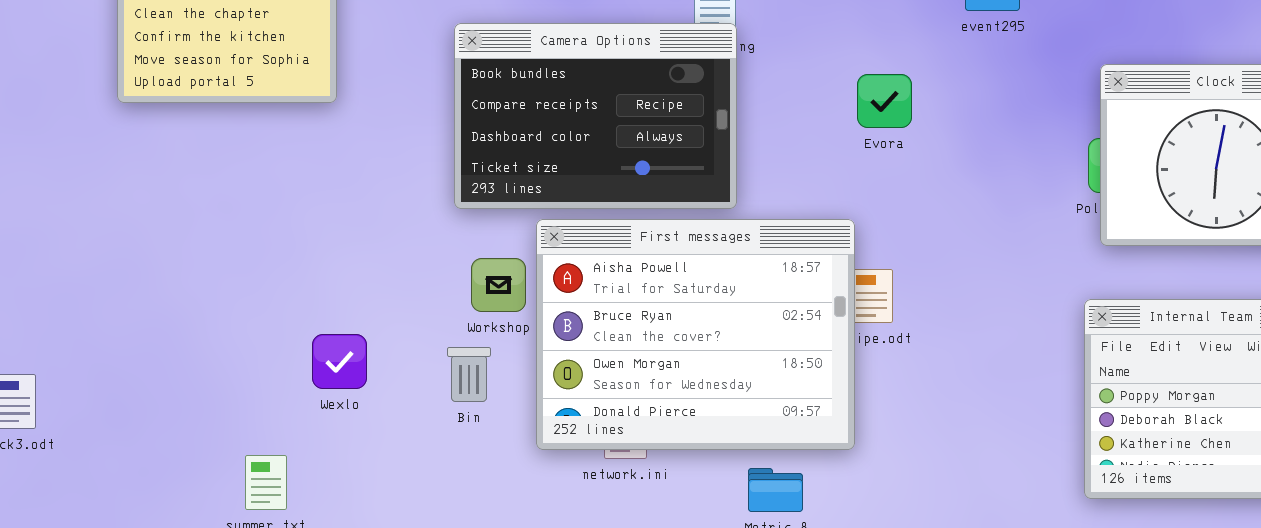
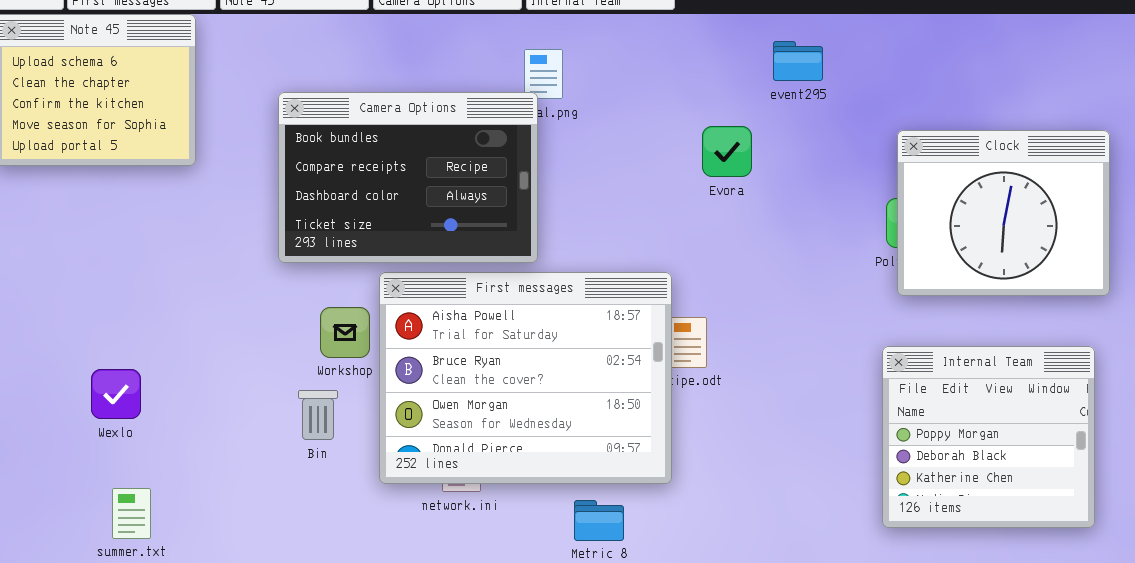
Camera Options: [454,23,737,209] -> [278,92,538,263], moved
Evora: [857,74,912,128] -> [702,126,752,177], moved
Wexlo: [312,334,367,389] -> [91,369,141,419], moved

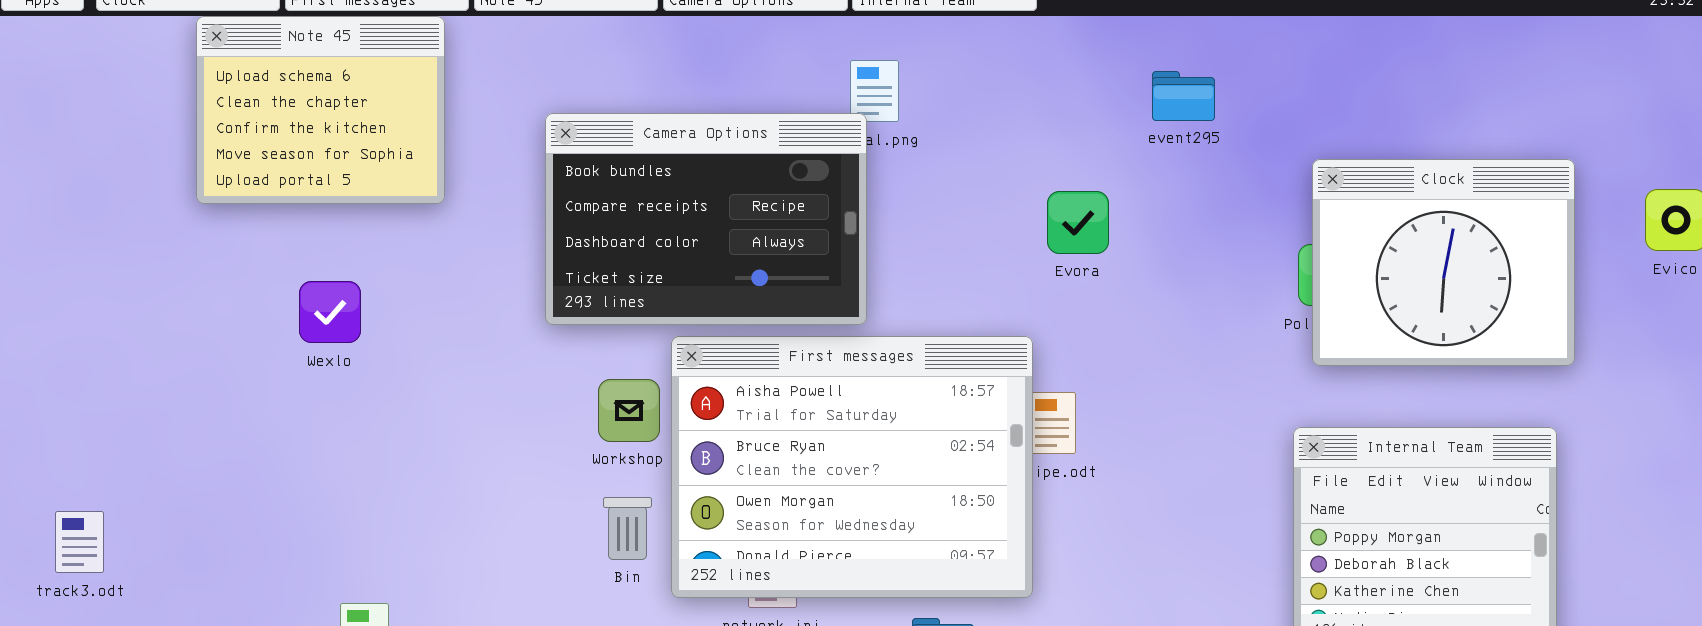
event295: [773,41,823,81] -> [1152,71,1215,121], moved
Evora: [702,126,752,177] -> [1047,191,1109,254], moved
Wexlo: [91,369,141,419] -> [299,281,361,343], moved
Bin: [298,390,338,440] -> [603,497,652,560], moved

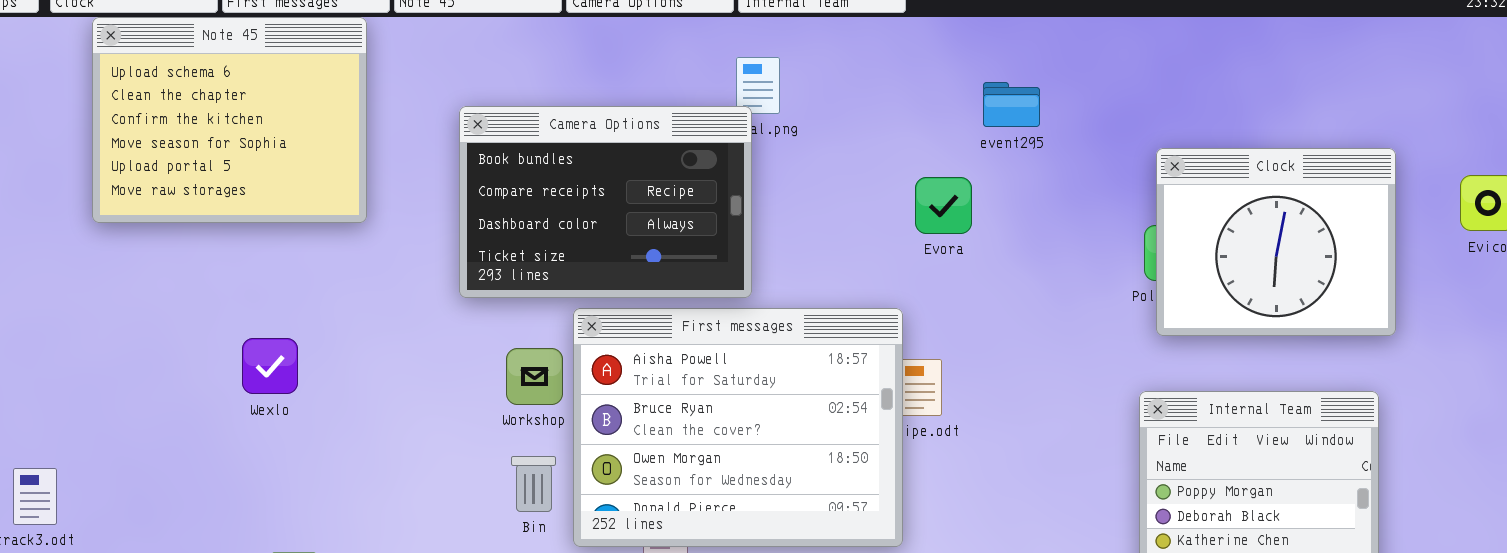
Note 45: [196,16,445,204] -> [92,17,367,223], resized
event295: [1152,71,1215,121] -> [983,82,1040,127], moved
Wexlo: [299,281,361,343] -> [242,338,298,394], moved

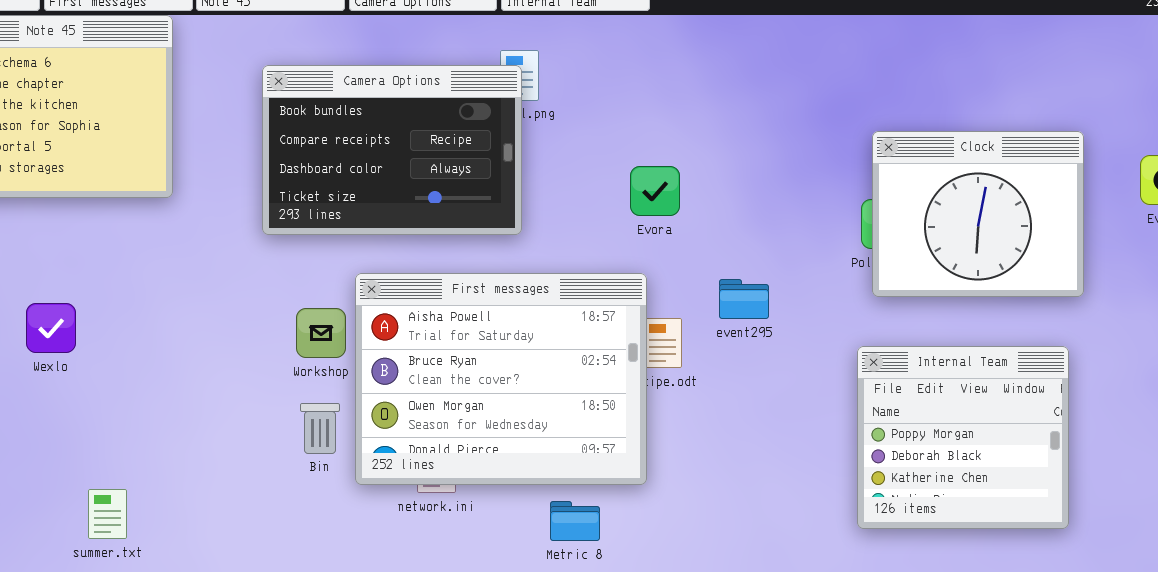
event295: [983,82,1040,127] -> [719,279,769,319], moved
Camera Options: [459,106,752,298] -> [262,65,522,235], moved
Evora: [915,177,972,234] -> [630,166,680,216], moved
Wexlo: [242,338,298,394] -> [26,303,76,353], moved

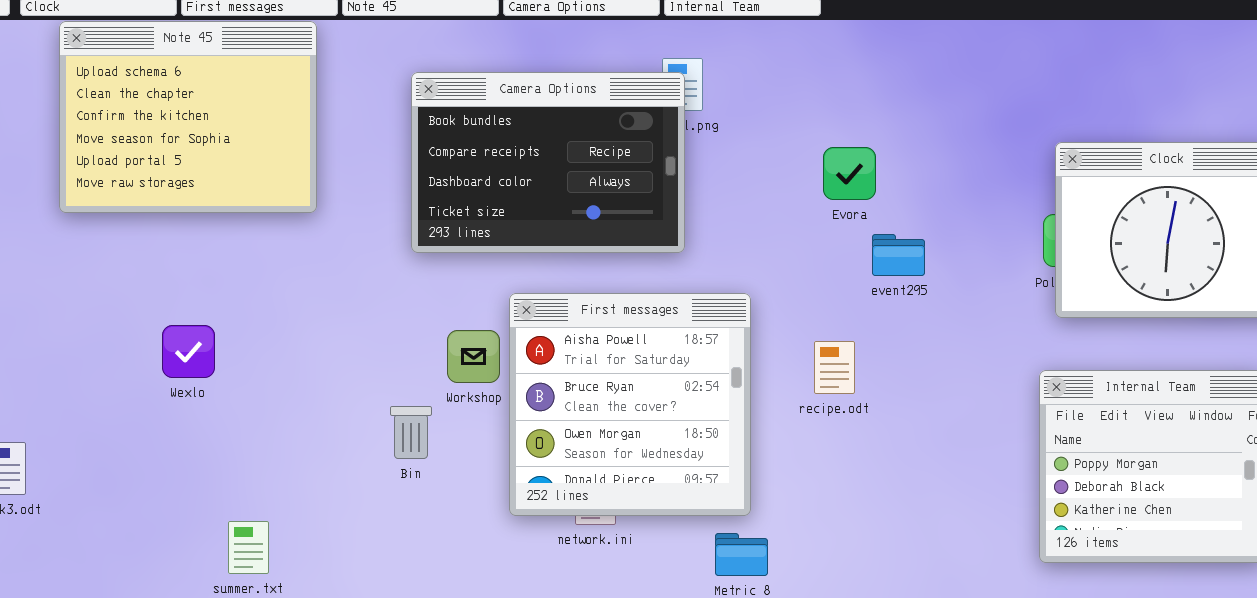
Evora: [630,166,680,216] -> [823,147,876,200], moved
First messages: [355,273,647,485] -> [509,293,751,516], resized
event295: [719,279,769,319] -> [872,234,925,276], moved
Bin: [300,403,340,454] -> [390,406,432,459], moved

